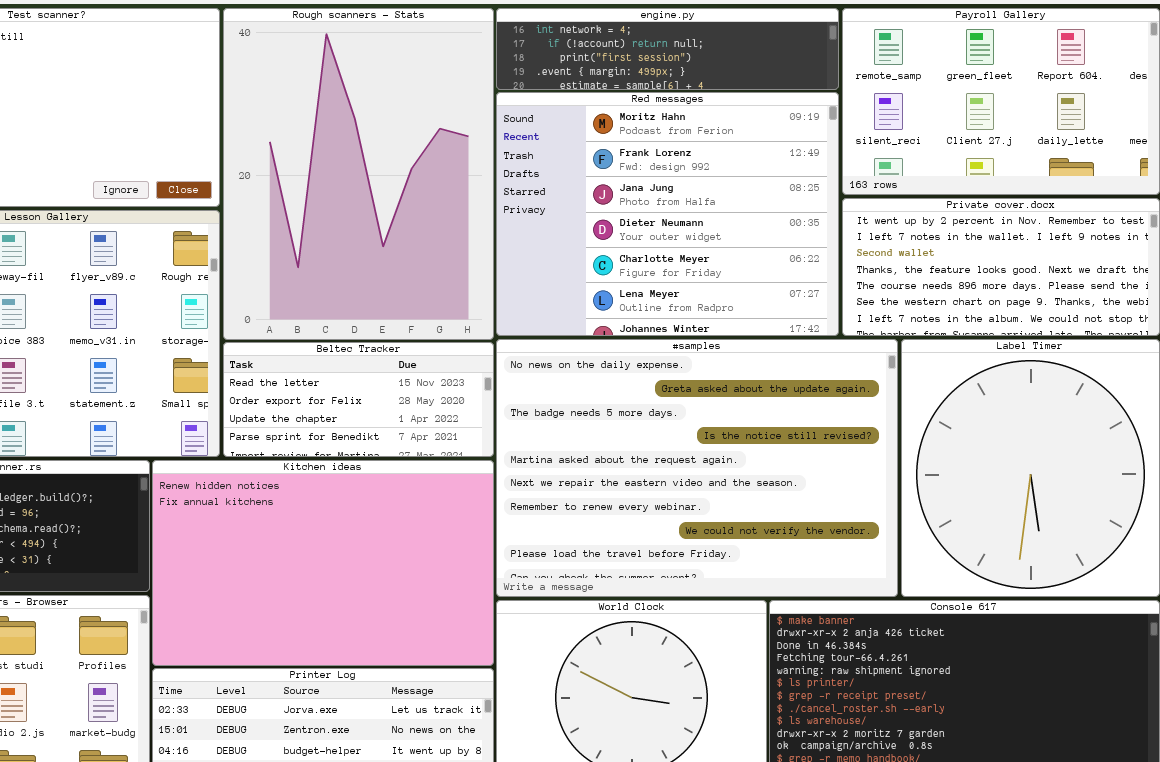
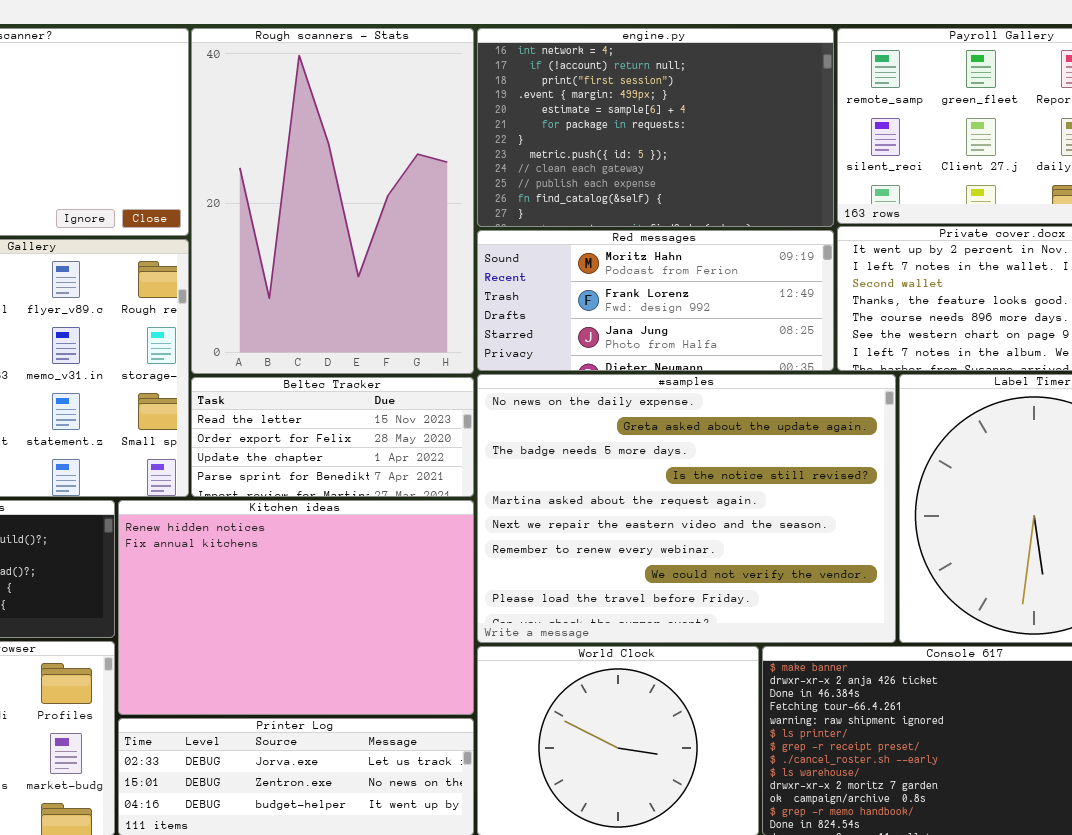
engine.py: [496,8,839,90] -> [477,28,834,227], resized
Red messages: [496,92,839,336] -> [477,230,834,371], resized

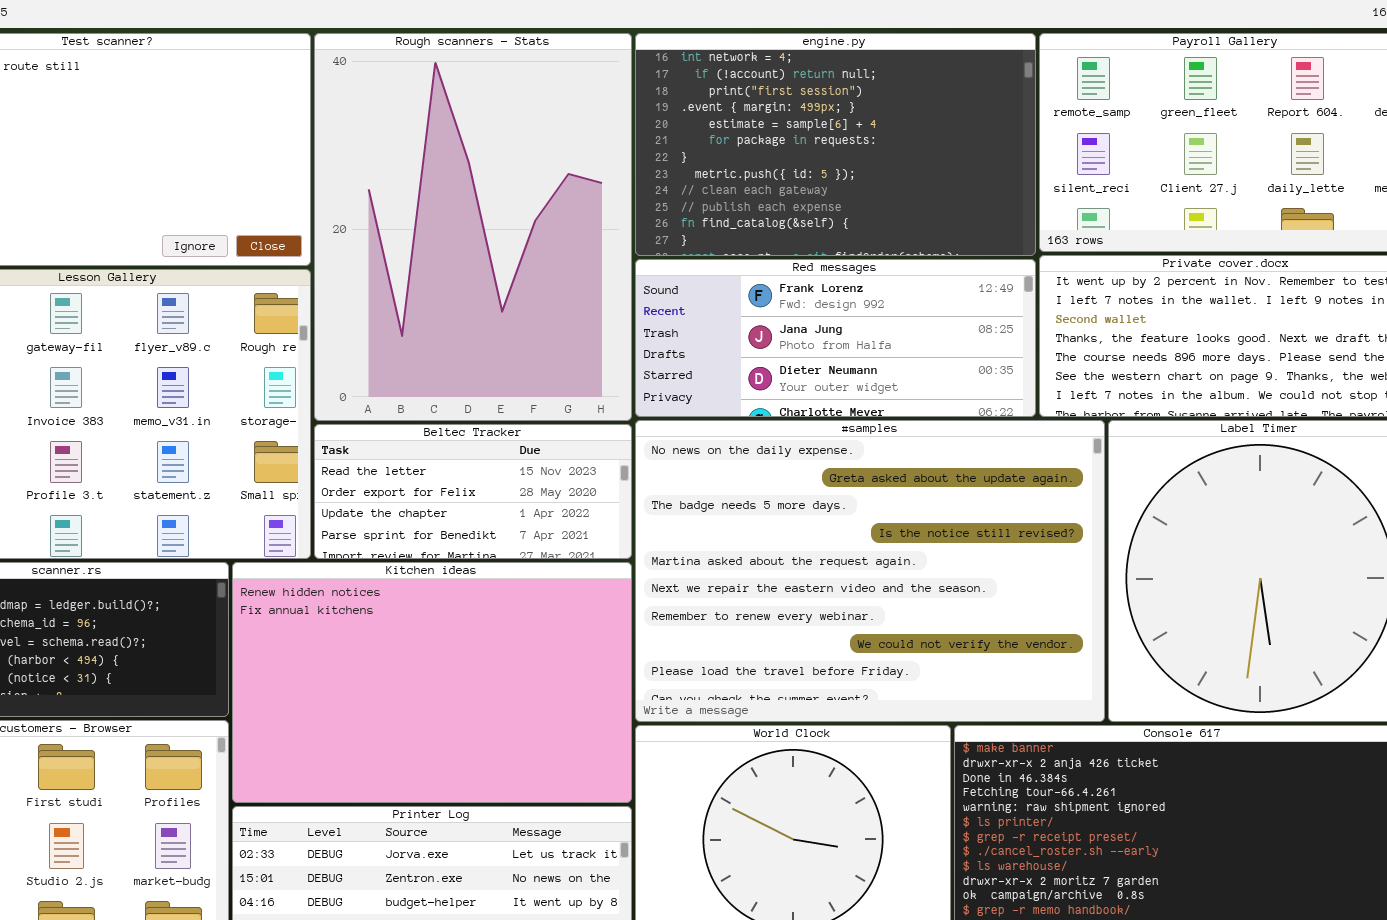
Red messages: [477,230,834,371] -> [635,259,1036,417], scrolled down 1 row

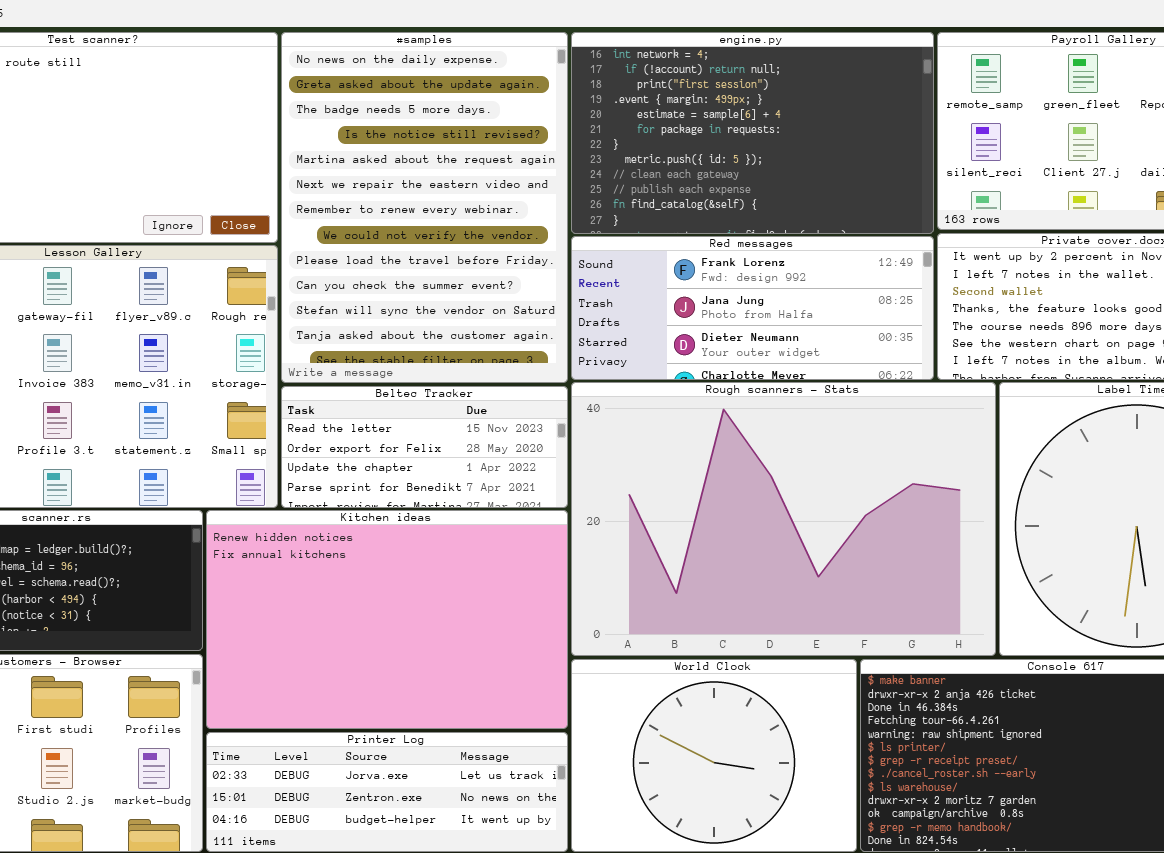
Rough scanners - Stats: [314,33,632,421] -> [571,382,996,656], moved, resized
#samples: [635,420,1105,722] -> [281,32,568,383], moved, resized

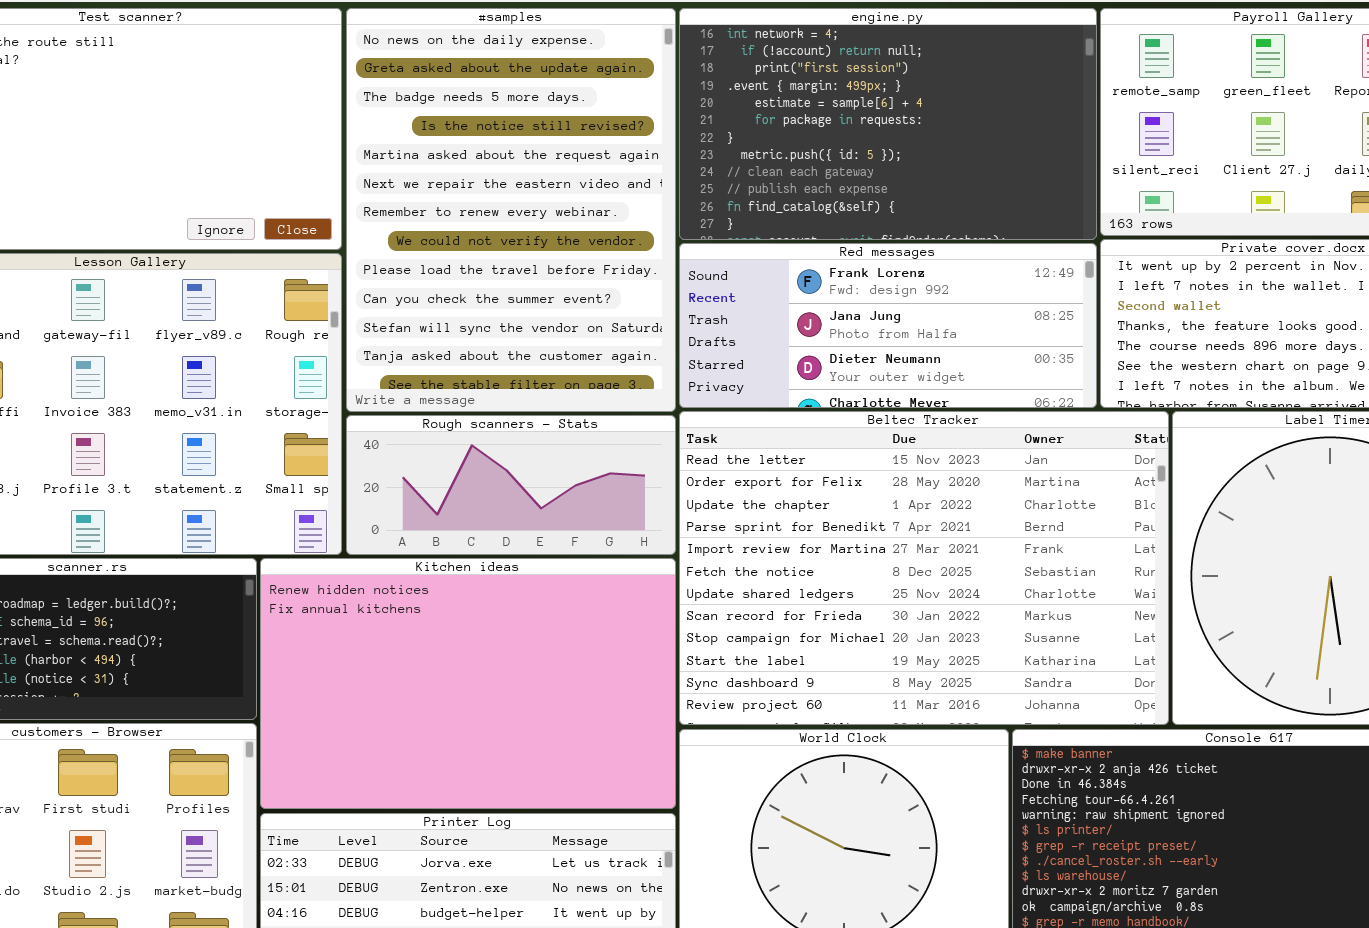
Rough scanners - Stats: [571,382,996,656] -> [346,415,676,555], moved, resized
Beltec Tracker: [281,386,568,508] -> [679,411,1169,725], moved, resized

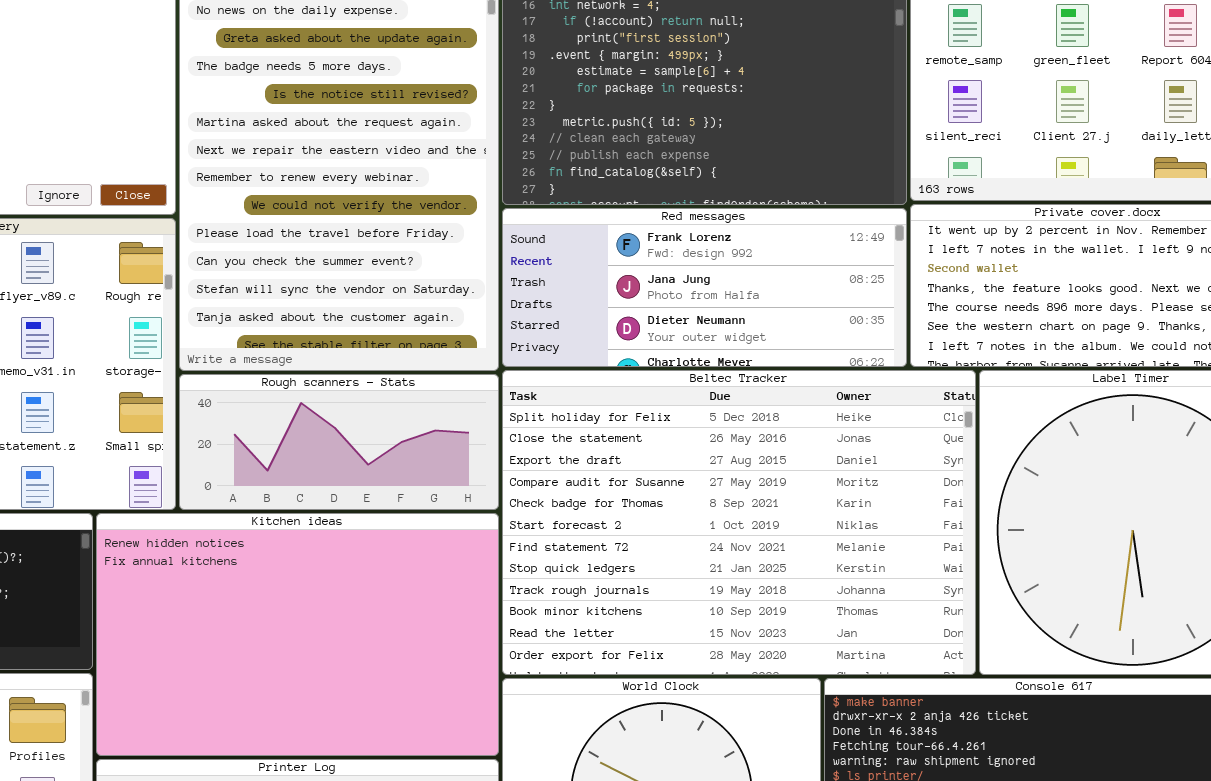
Beltec Tracker: [679,411,1169,725] -> [502,370,976,675], scrolled up 10 rows

